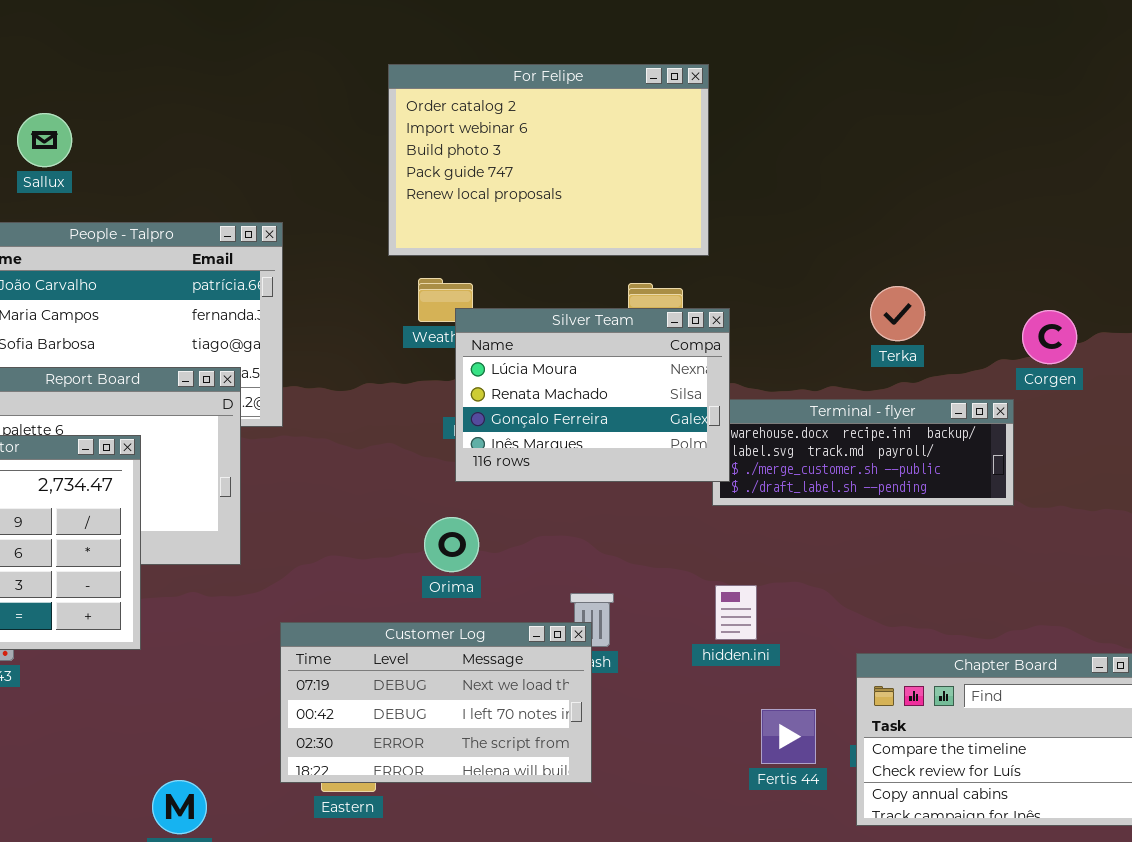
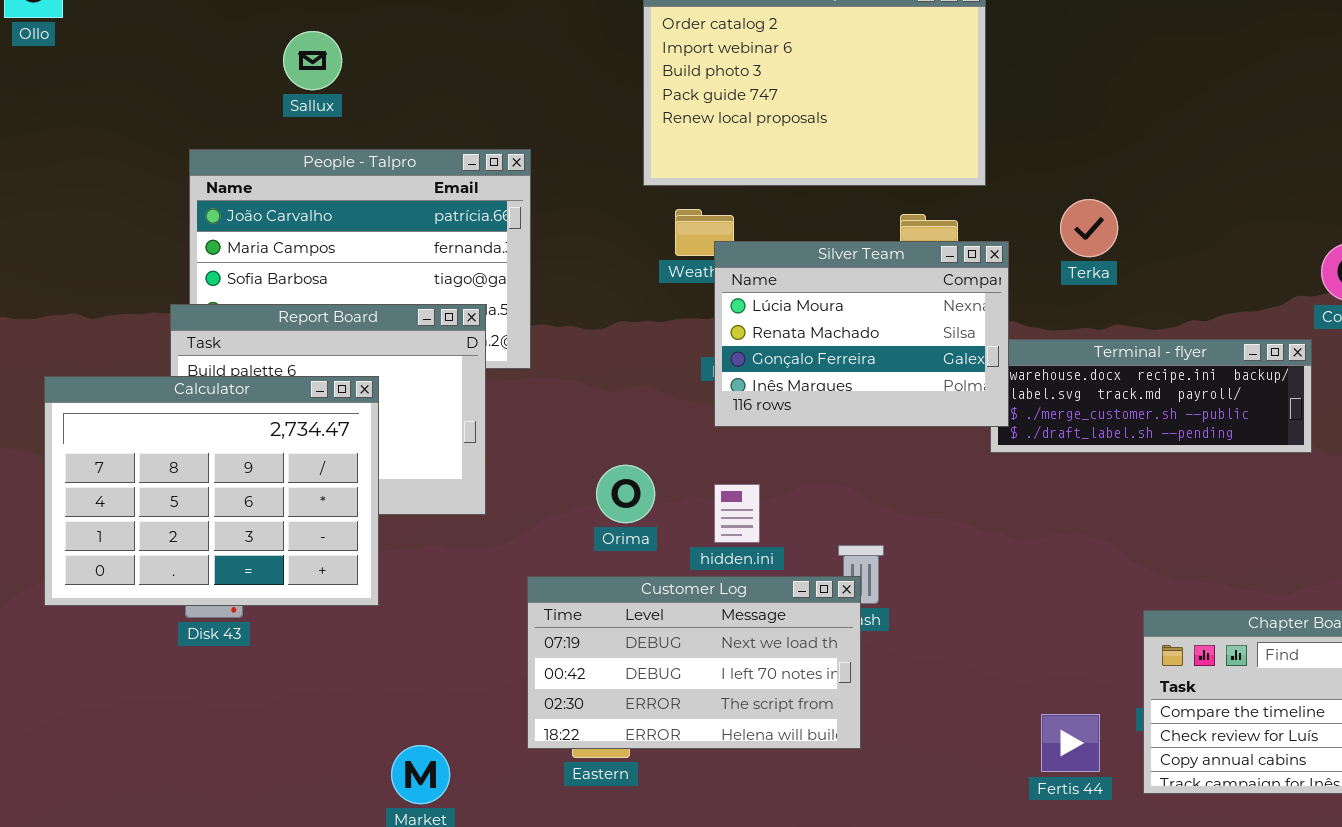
Sallux: [17,113,72,167] -> [283,31,342,90], moved
Terka: [870,286,925,341] -> [1060,199,1118,257], moved
Orima: [424,517,479,572] -> [596,465,655,523], moved
hidden.ini: [715,585,757,640] -> [714,484,760,543], moved
Fertis 44: [761,709,816,764] -> [1041,714,1100,772], moved

